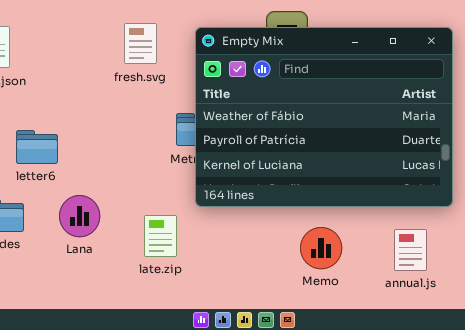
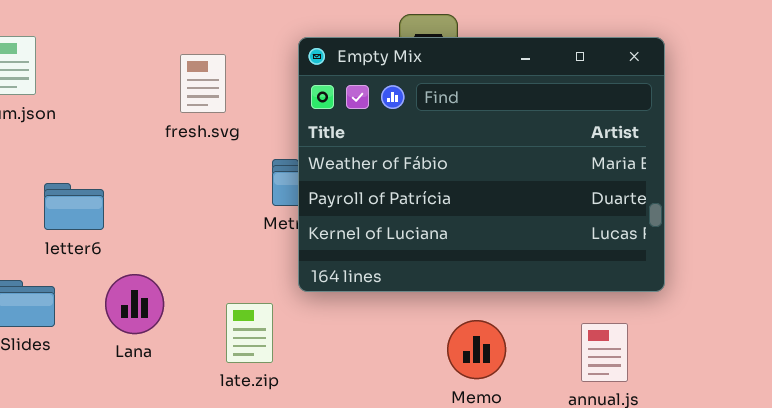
fresh.svg: [124,23,157,64] -> [180,54,226,113], moved

